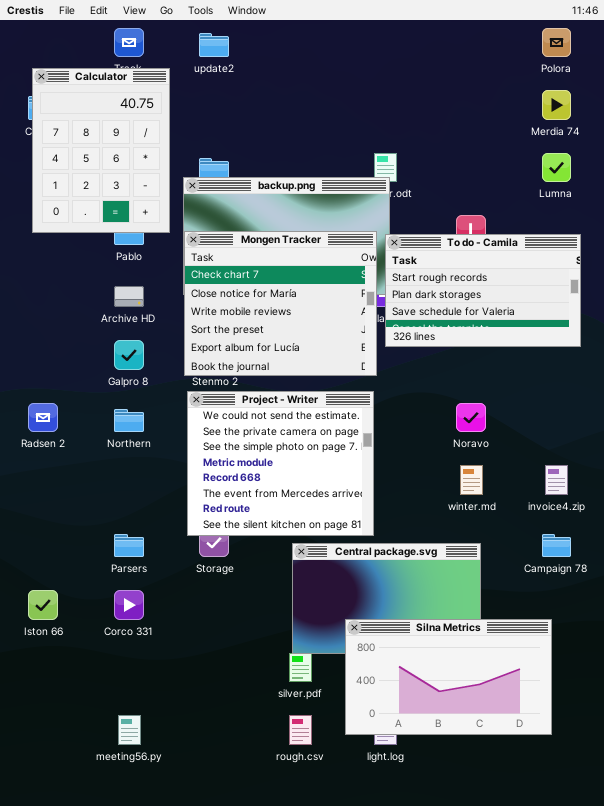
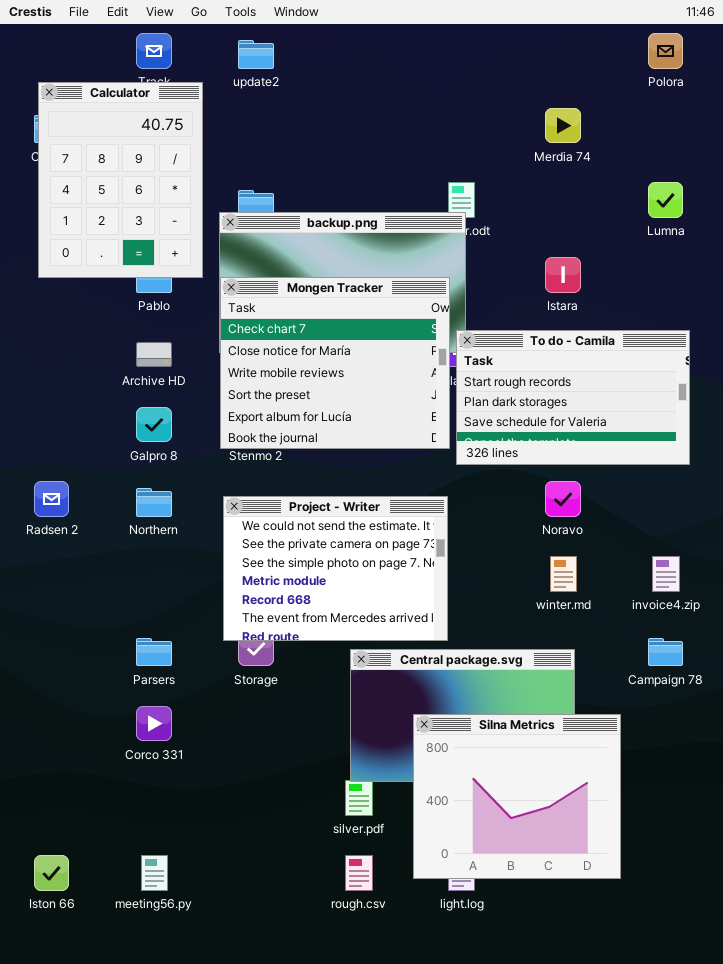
Merdia 74: [542,90,571,120] -> [545,108,581,143], moved
To do - Camila: [385,234,581,347] -> [456,330,690,465], moved
Project - Writer: [187,391,374,536] -> [223,496,448,641], resized
Iston 66: [28,590,58,620] -> [34,855,69,891], moved
Silna Metrics: [345,619,552,735] -> [413,714,621,879], resized

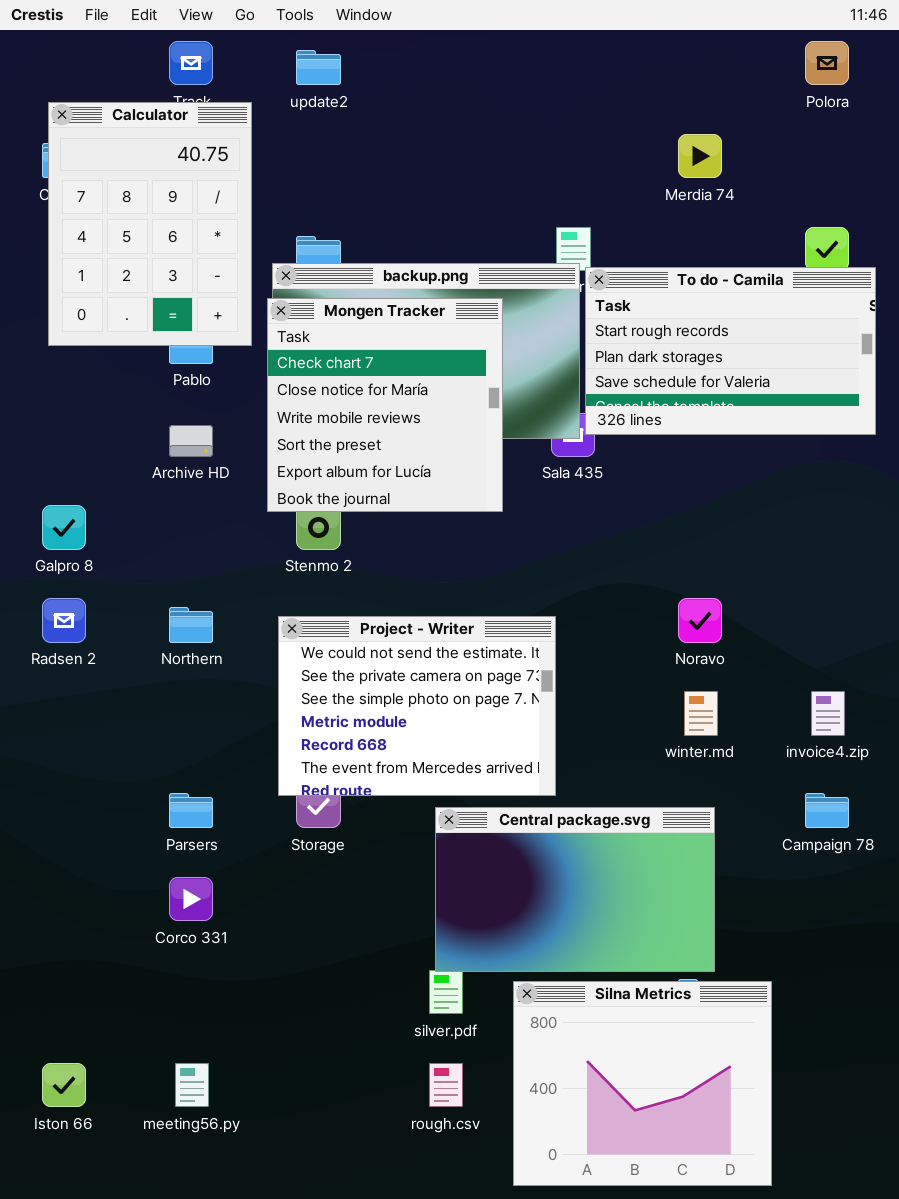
Mongen Tracker: [220,277,450,449] -> [267,298,503,512], moved, resized
To do - Camila: [456,330,690,465] -> [585,267,876,435], moved
Galpro 8: [136,407,172,442] -> [42,505,86,550], moved
Silna Metrics: [413,714,621,879] -> [513,981,772,1186], moved

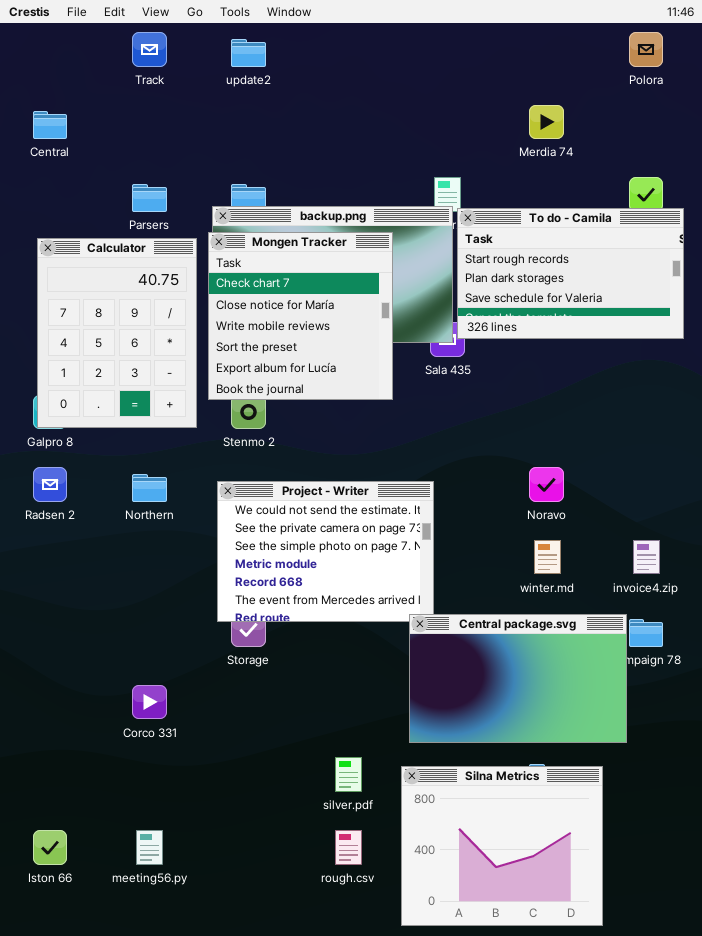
Calculator: [48,102,252,346] -> [37,238,197,428], moved
Parsers: [169,793,213,828] -> [132,184,167,212], moved
Central package.svg: [435,807,715,972] -> [409,614,627,743], moved

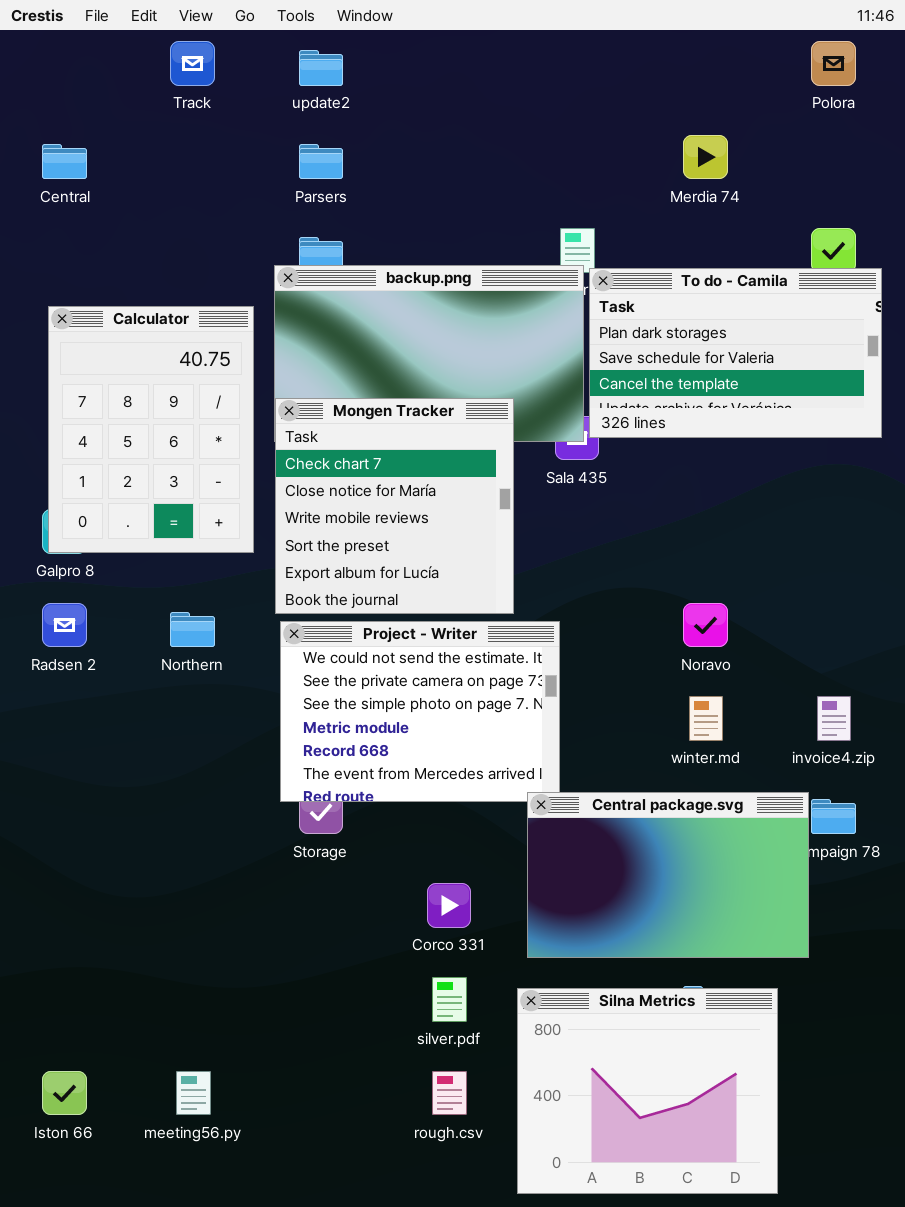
Parsers: [132,184,167,212] -> [299,144,343,179], moved
To do - Camila: [457,208,684,339] -> [589,268,882,438], scrolled down 1 row
Mongen Tracker: [208,232,393,400] -> [275,398,514,614], moved
Corco 331: [132,685,167,719] -> [427,883,471,928], moved

